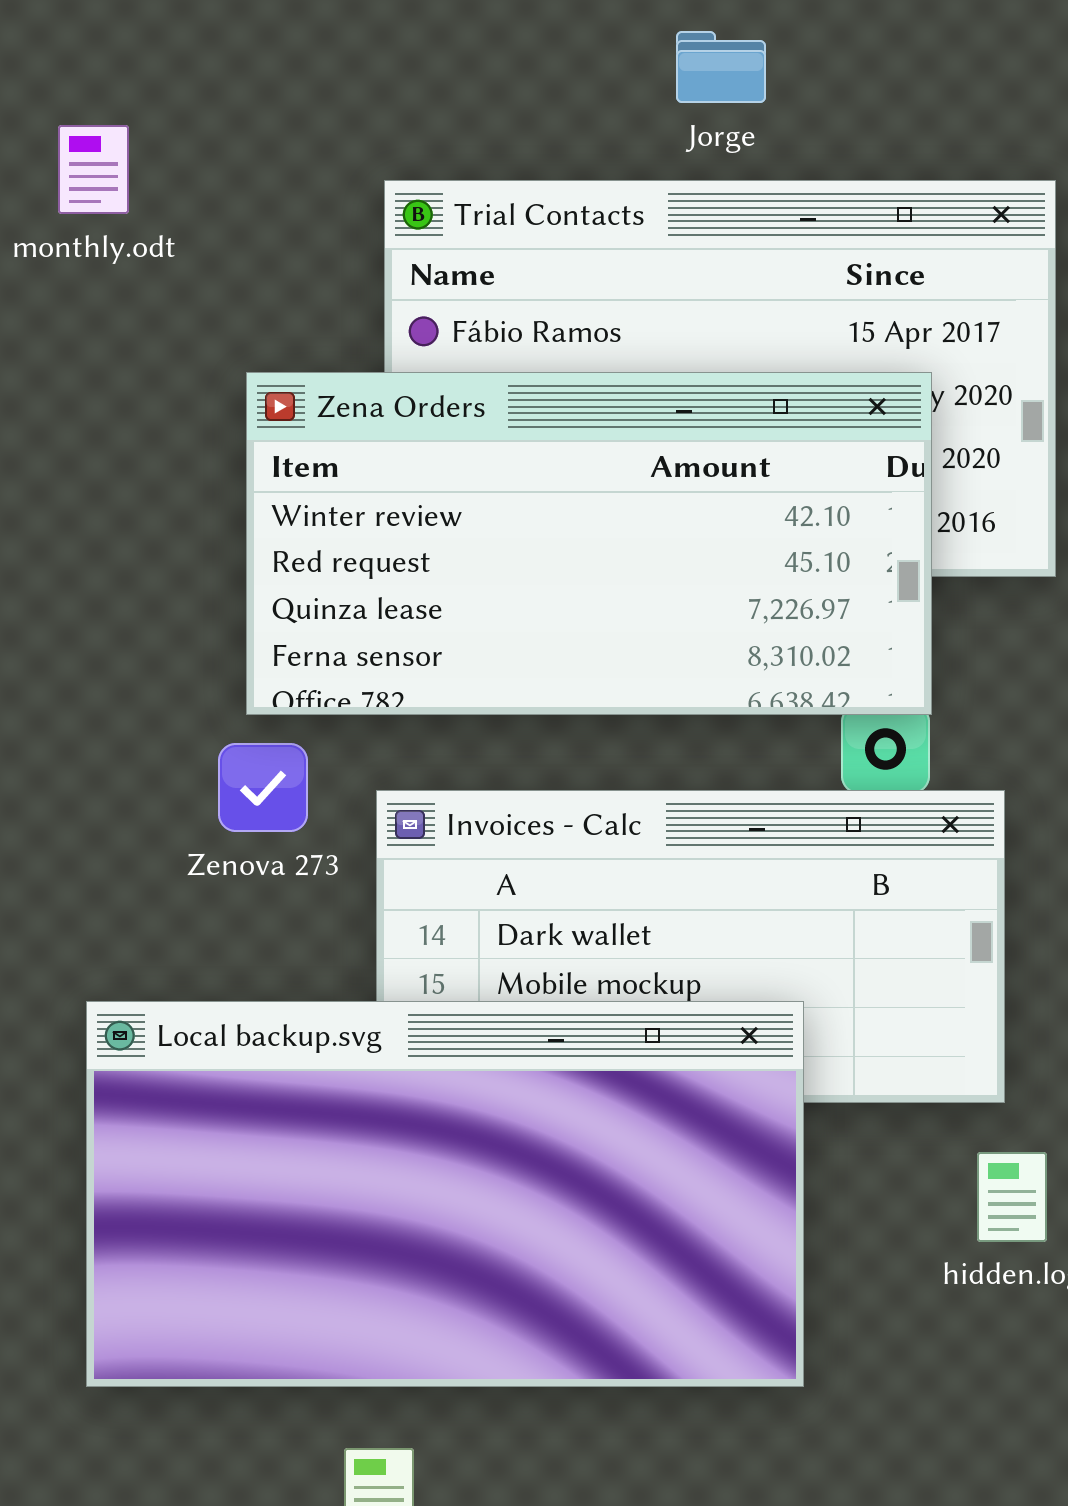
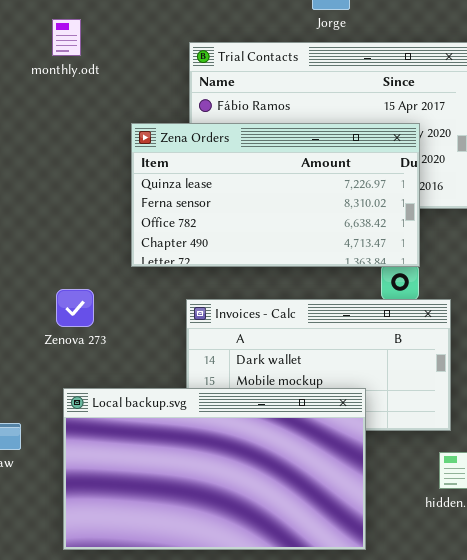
Zena Orders: [246,372,932,715] -> [131,123,420,267], scrolled down 2 rows
Zenova 273: [218,743,308,832] -> [56,289,94,327], moved

